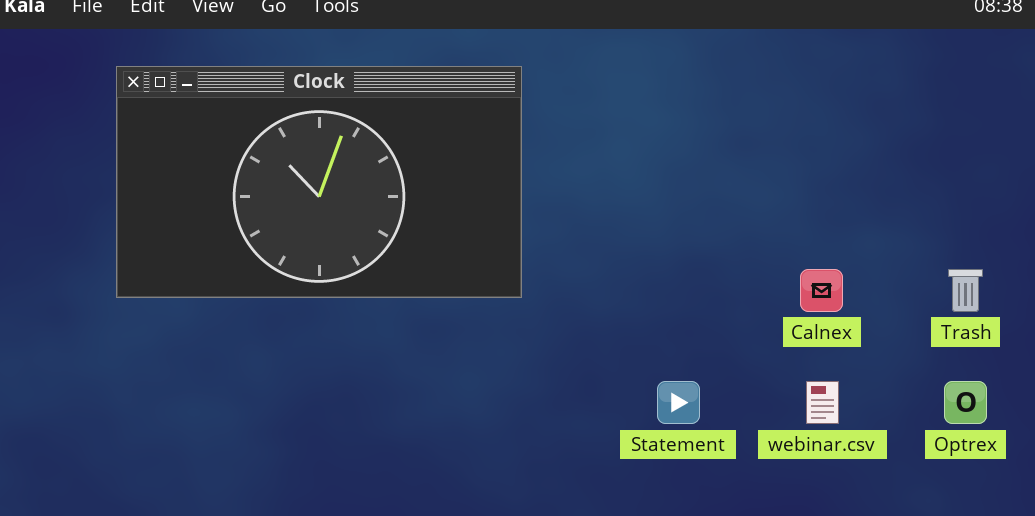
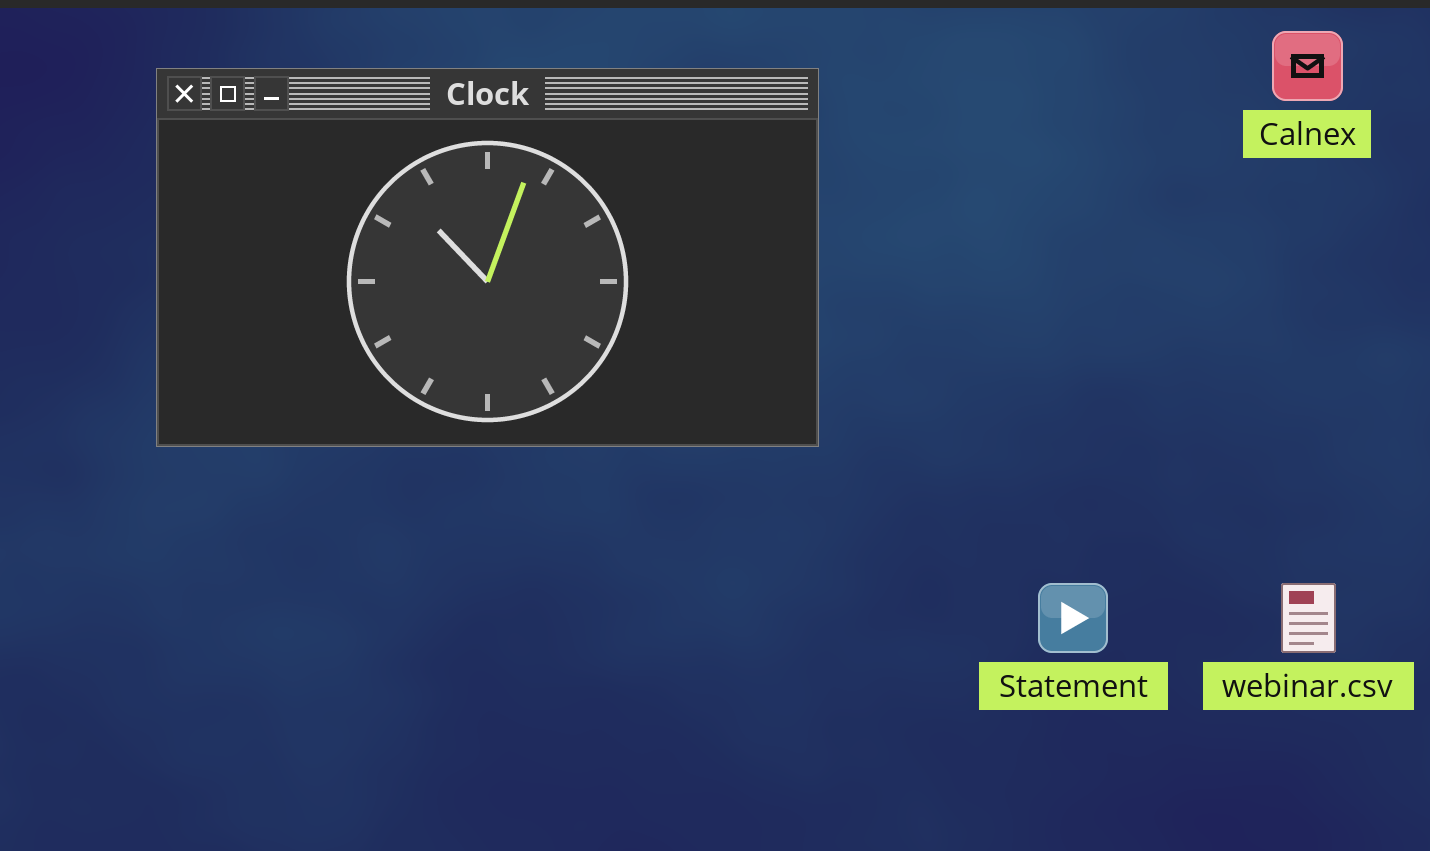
Calnex: [800,269,843,312] -> [1272,31,1343,101], moved

